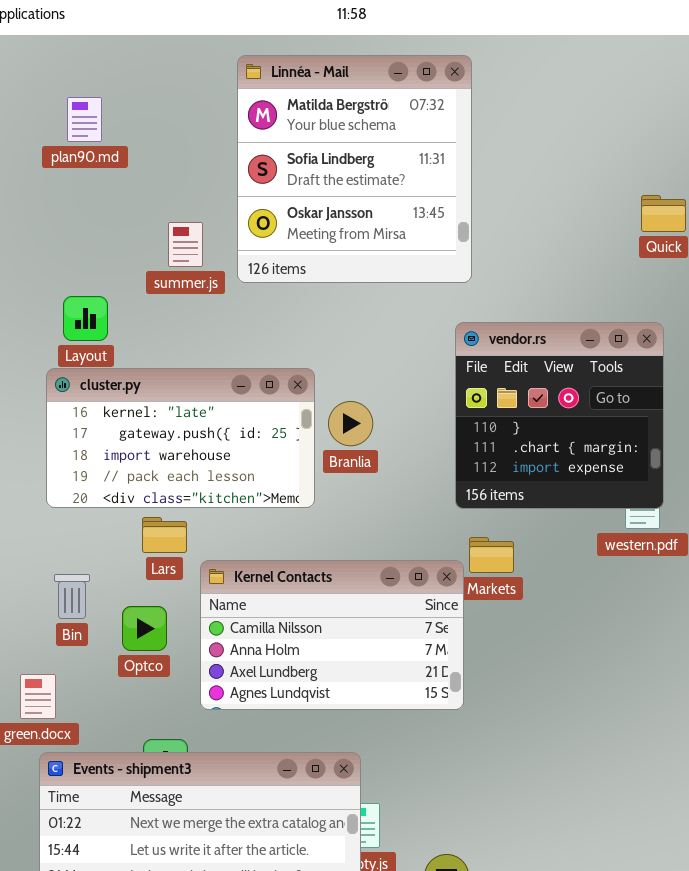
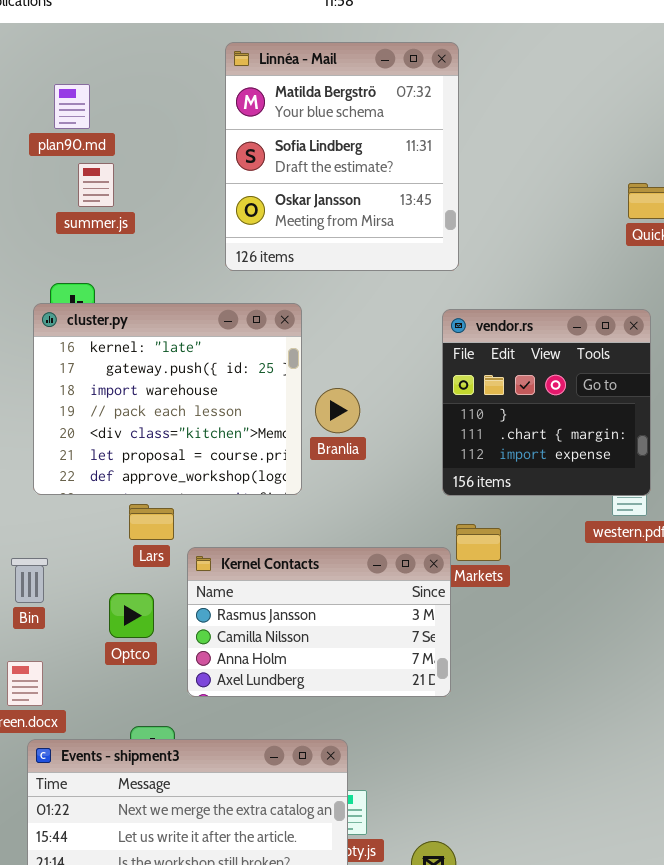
summer.js: [168,222,203,267] -> [78,163,114,207], moved
cluster.py: [46,368,315,508] -> [33,303,302,495], resized
Kernel Contacts: [200,560,464,710] -> [187,547,451,697], scrolled up 1 row
Bin: [54,574,90,619] -> [11,558,48,603], moved

